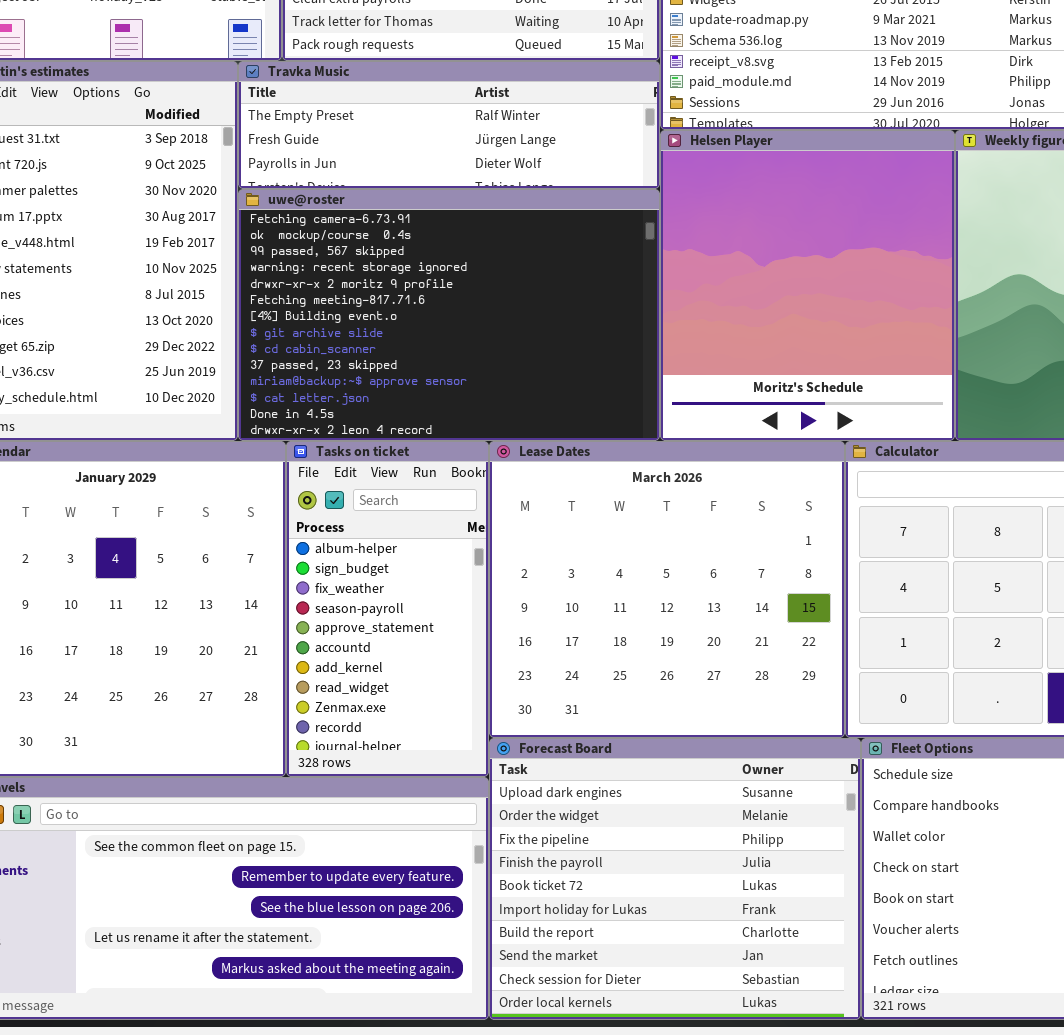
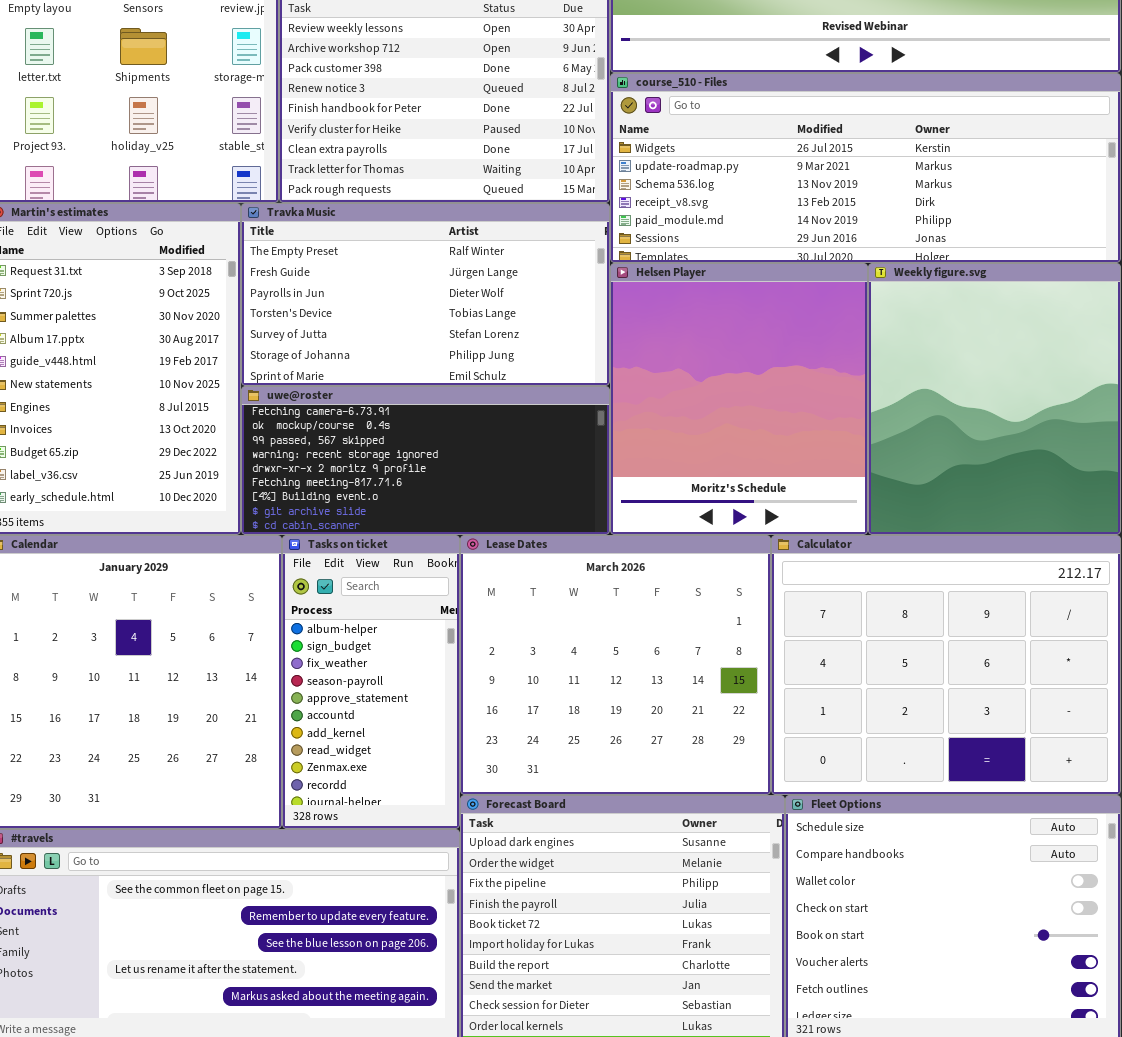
Travka Music: [238,61,660,189] -> [241,203,610,386], resized
uwe@roster: [238,189,660,441] -> [241,386,610,535], resized

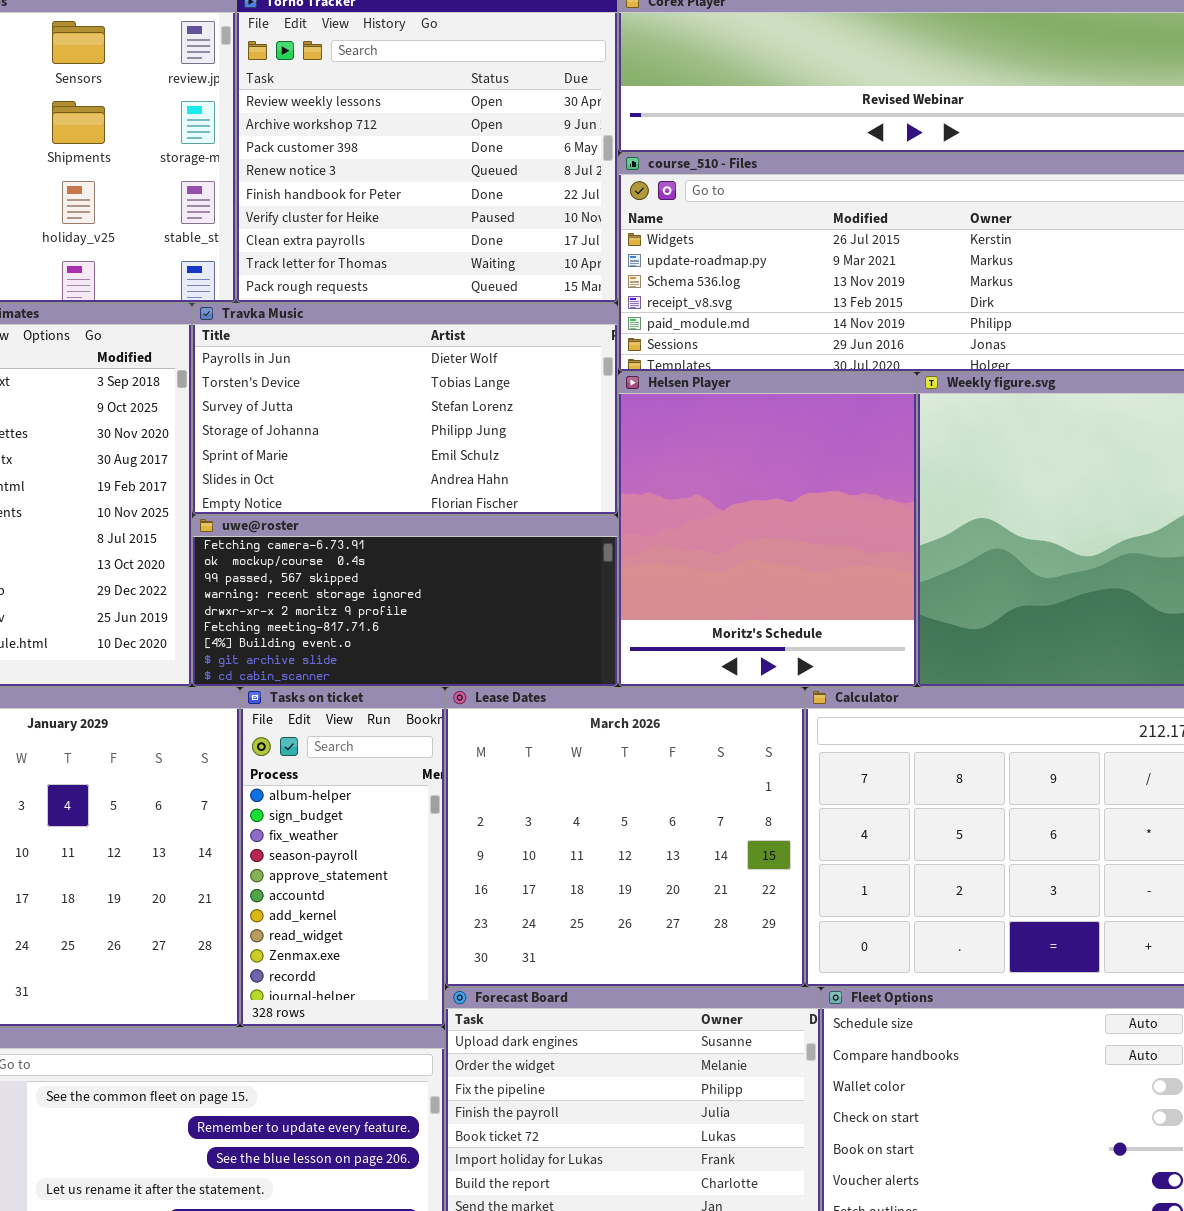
Travka Music: [241,203,610,386] -> [192,303,618,515], scrolled down 2 rows

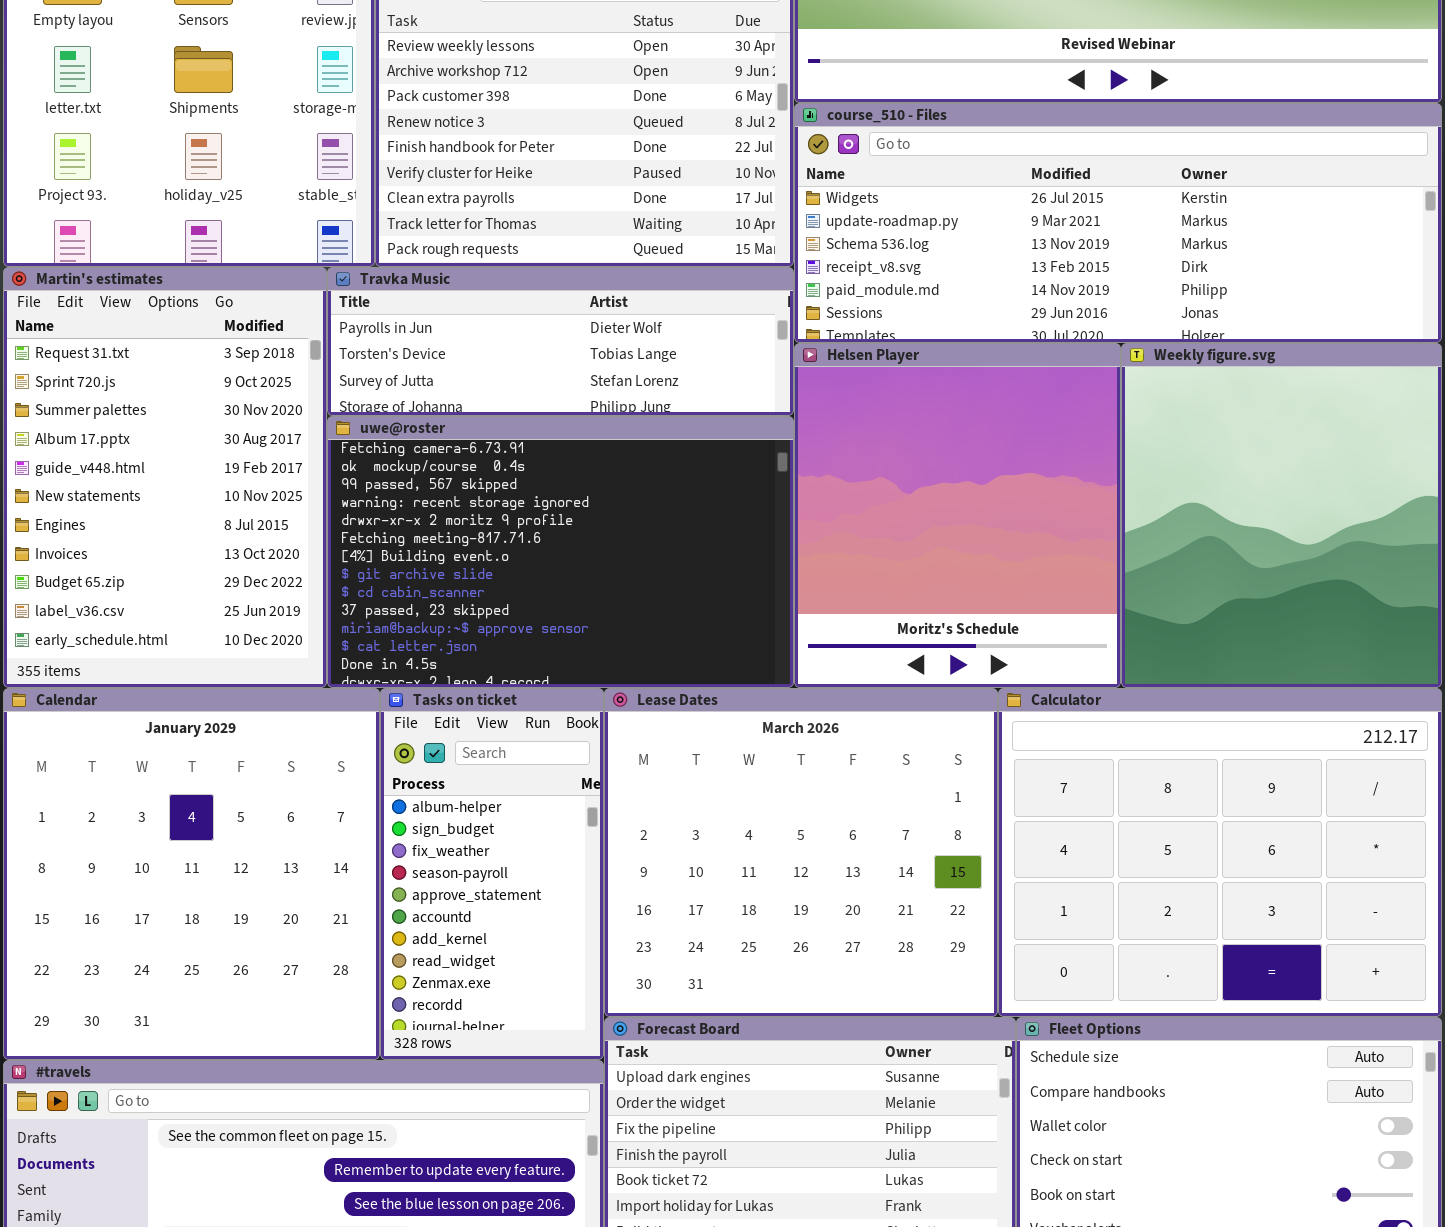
Travka Music: [192,303,618,515] -> [327,267,794,416], resized
uwe@roster: [192,515,618,687] -> [327,416,794,688], resized

